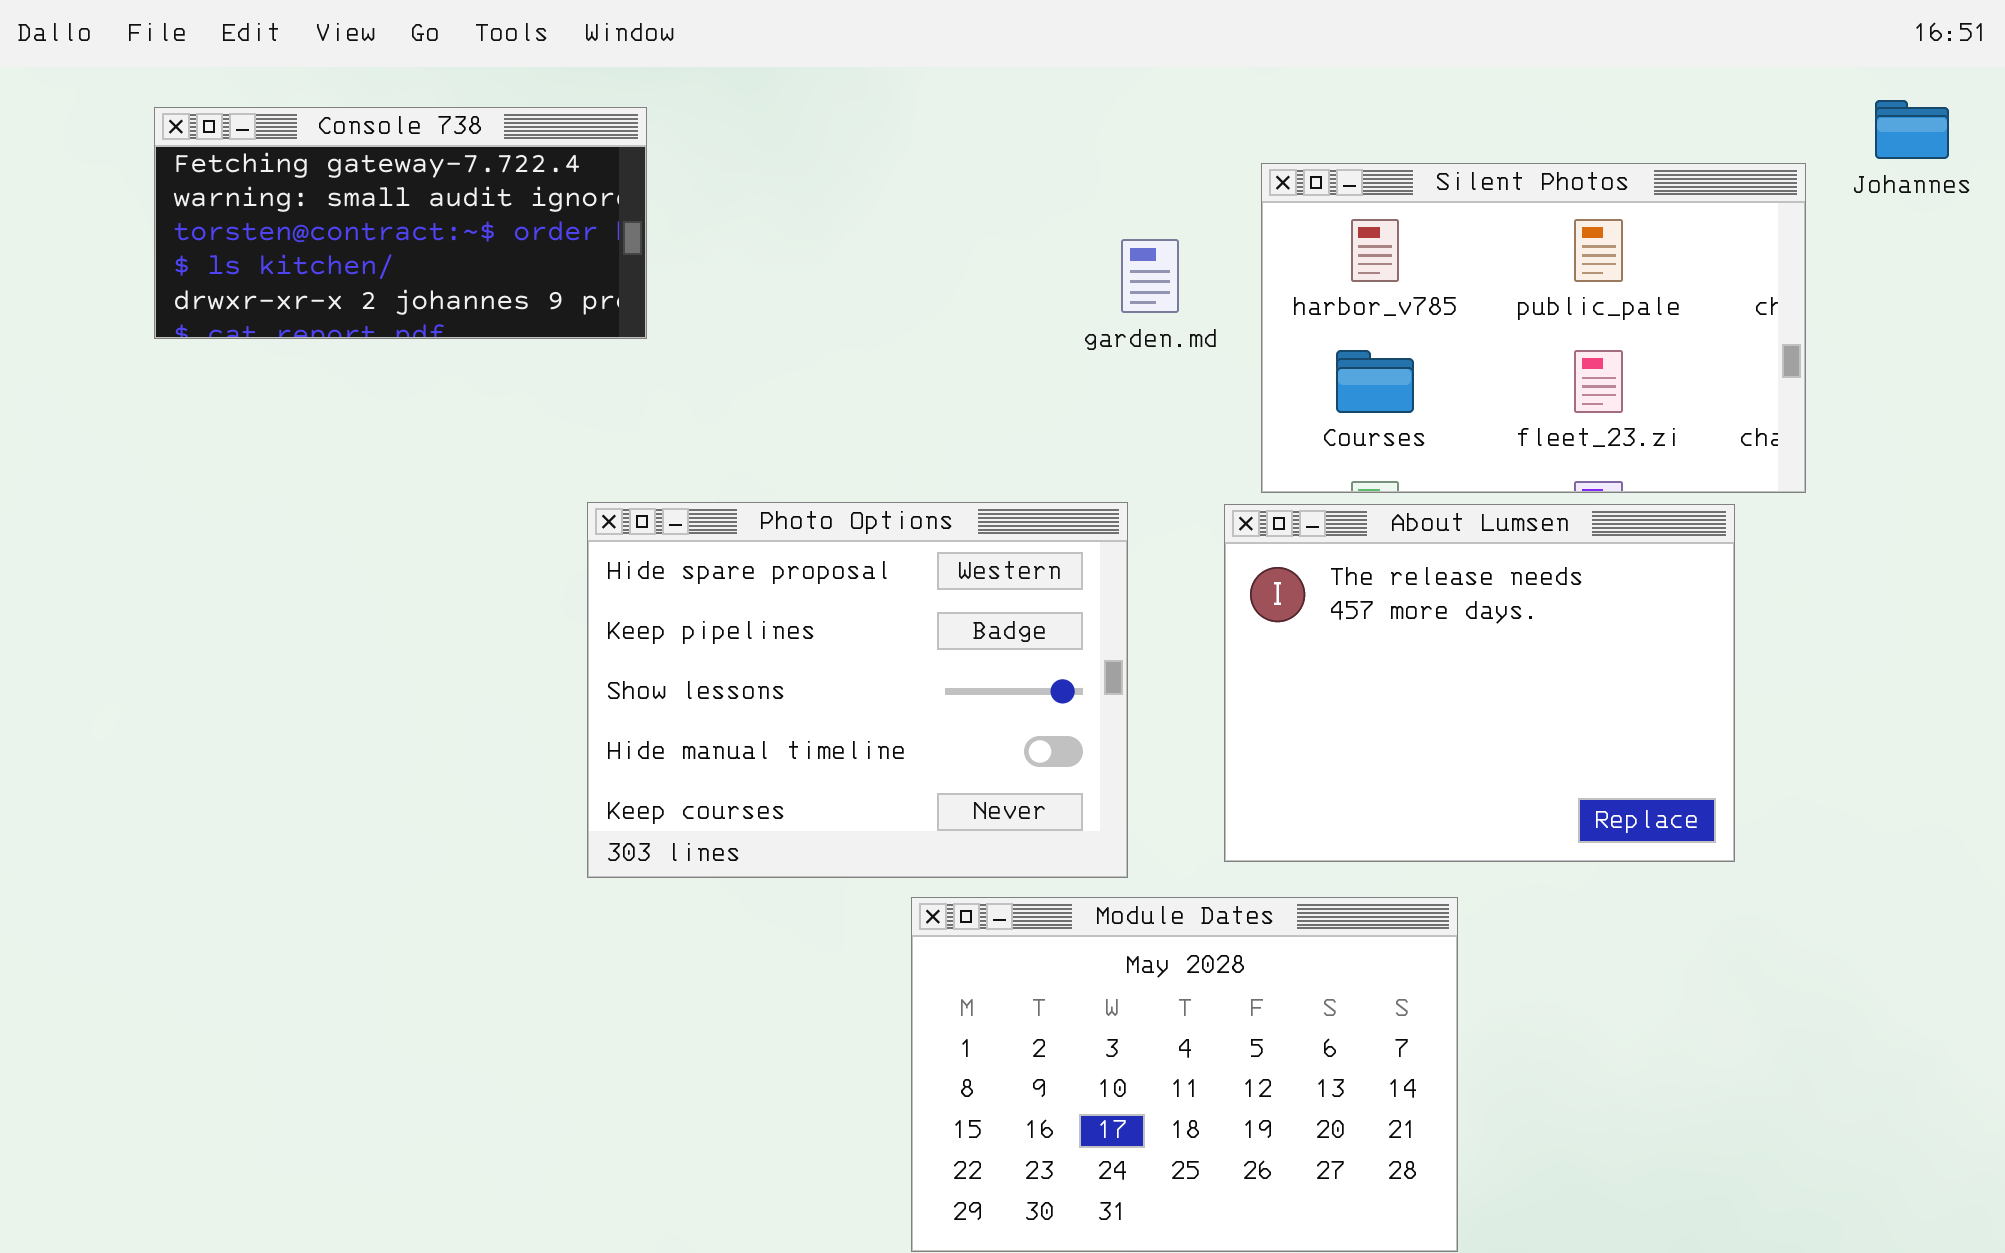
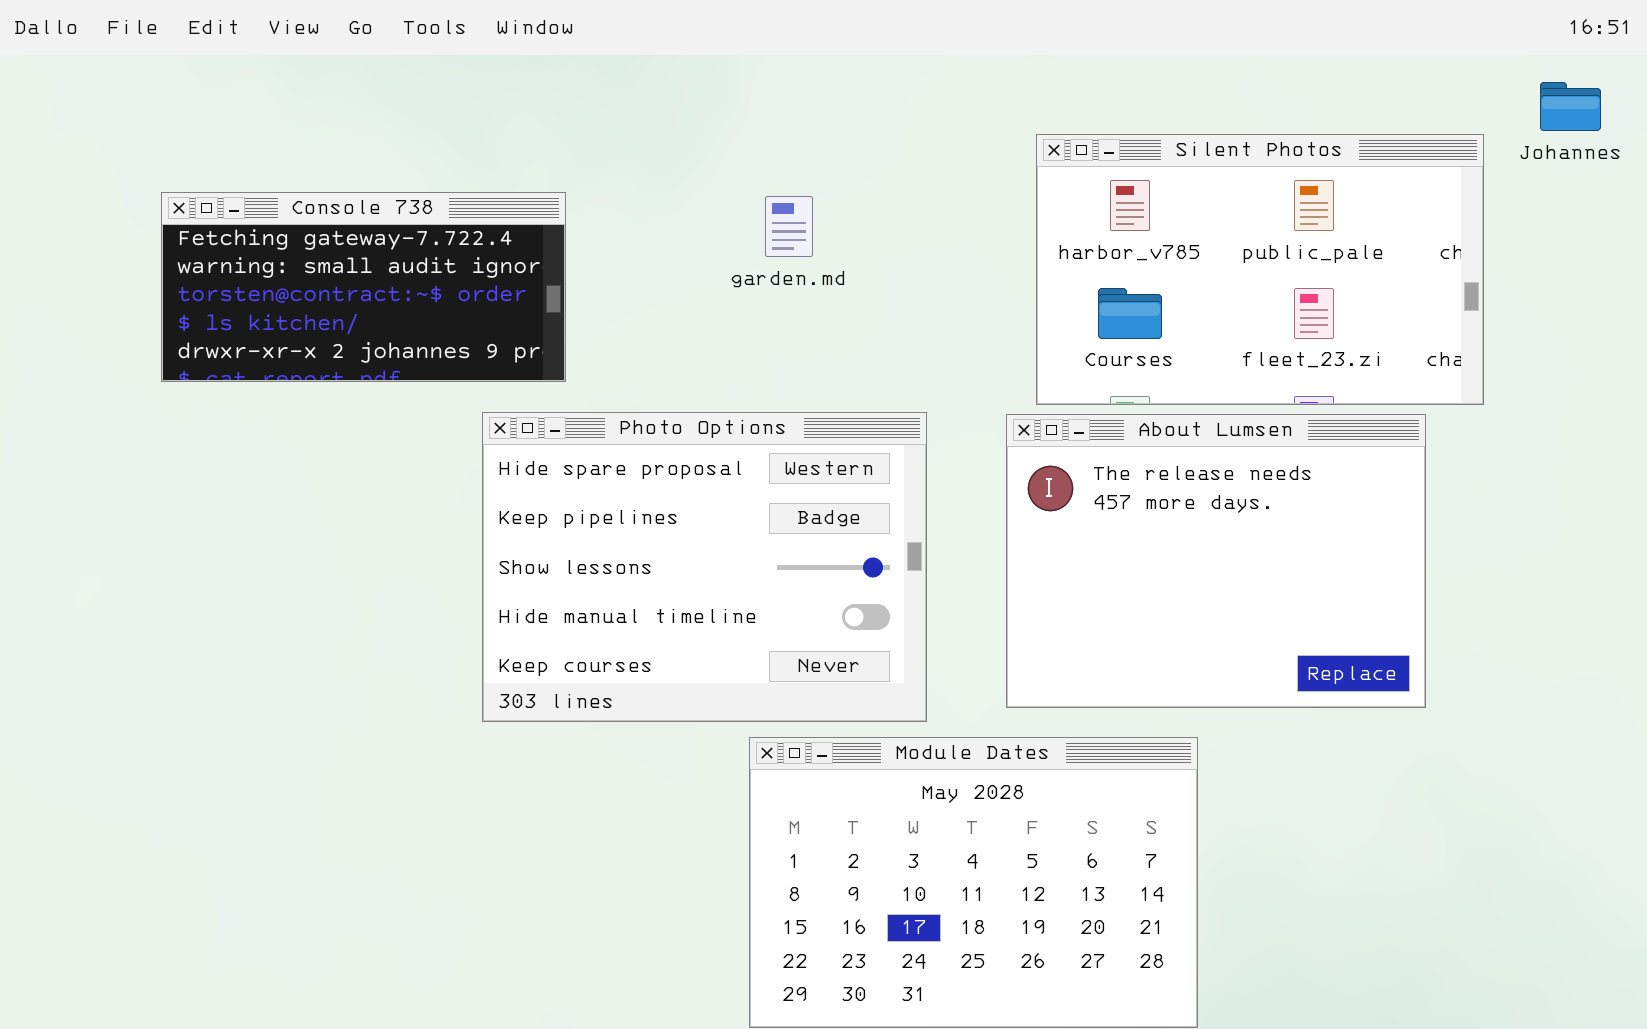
Console 738: [154,107,647,339] -> [161,192,566,382], moved
garden.md: [1121,239,1179,313] -> [765,196,813,257], moved

